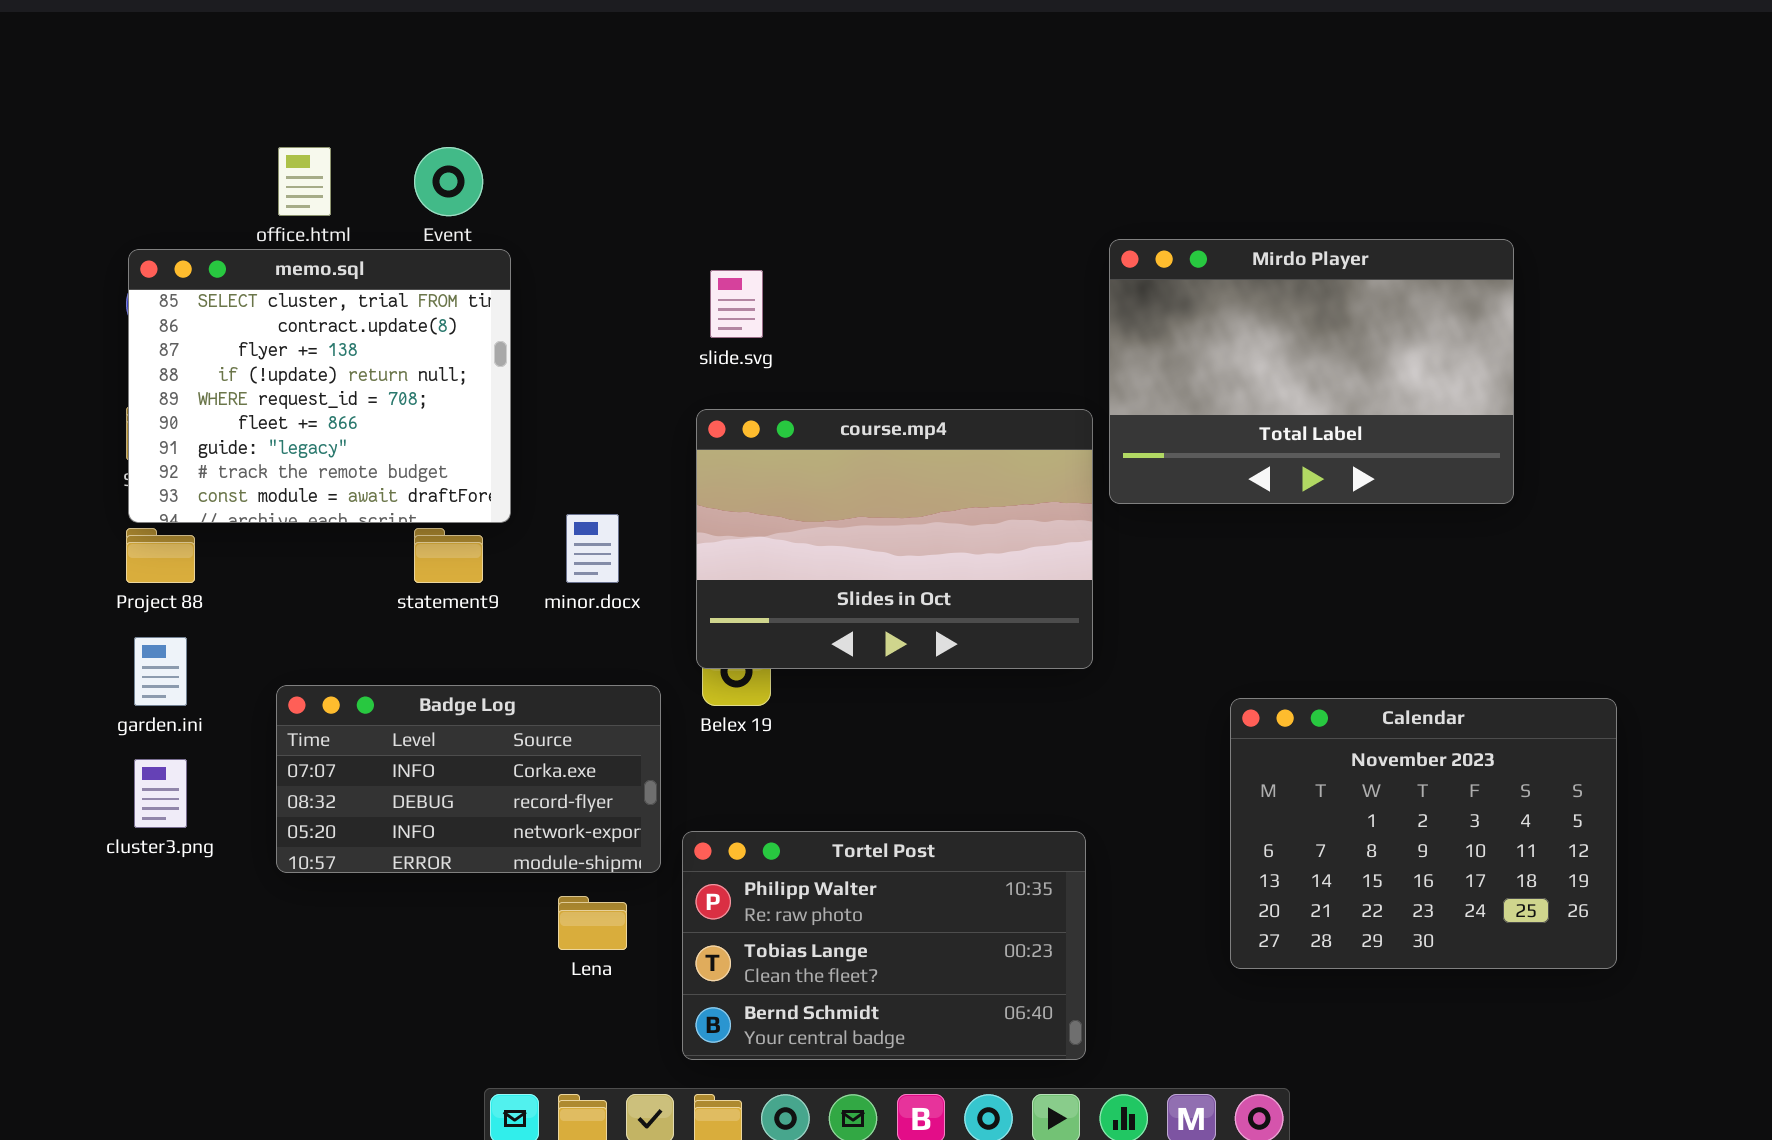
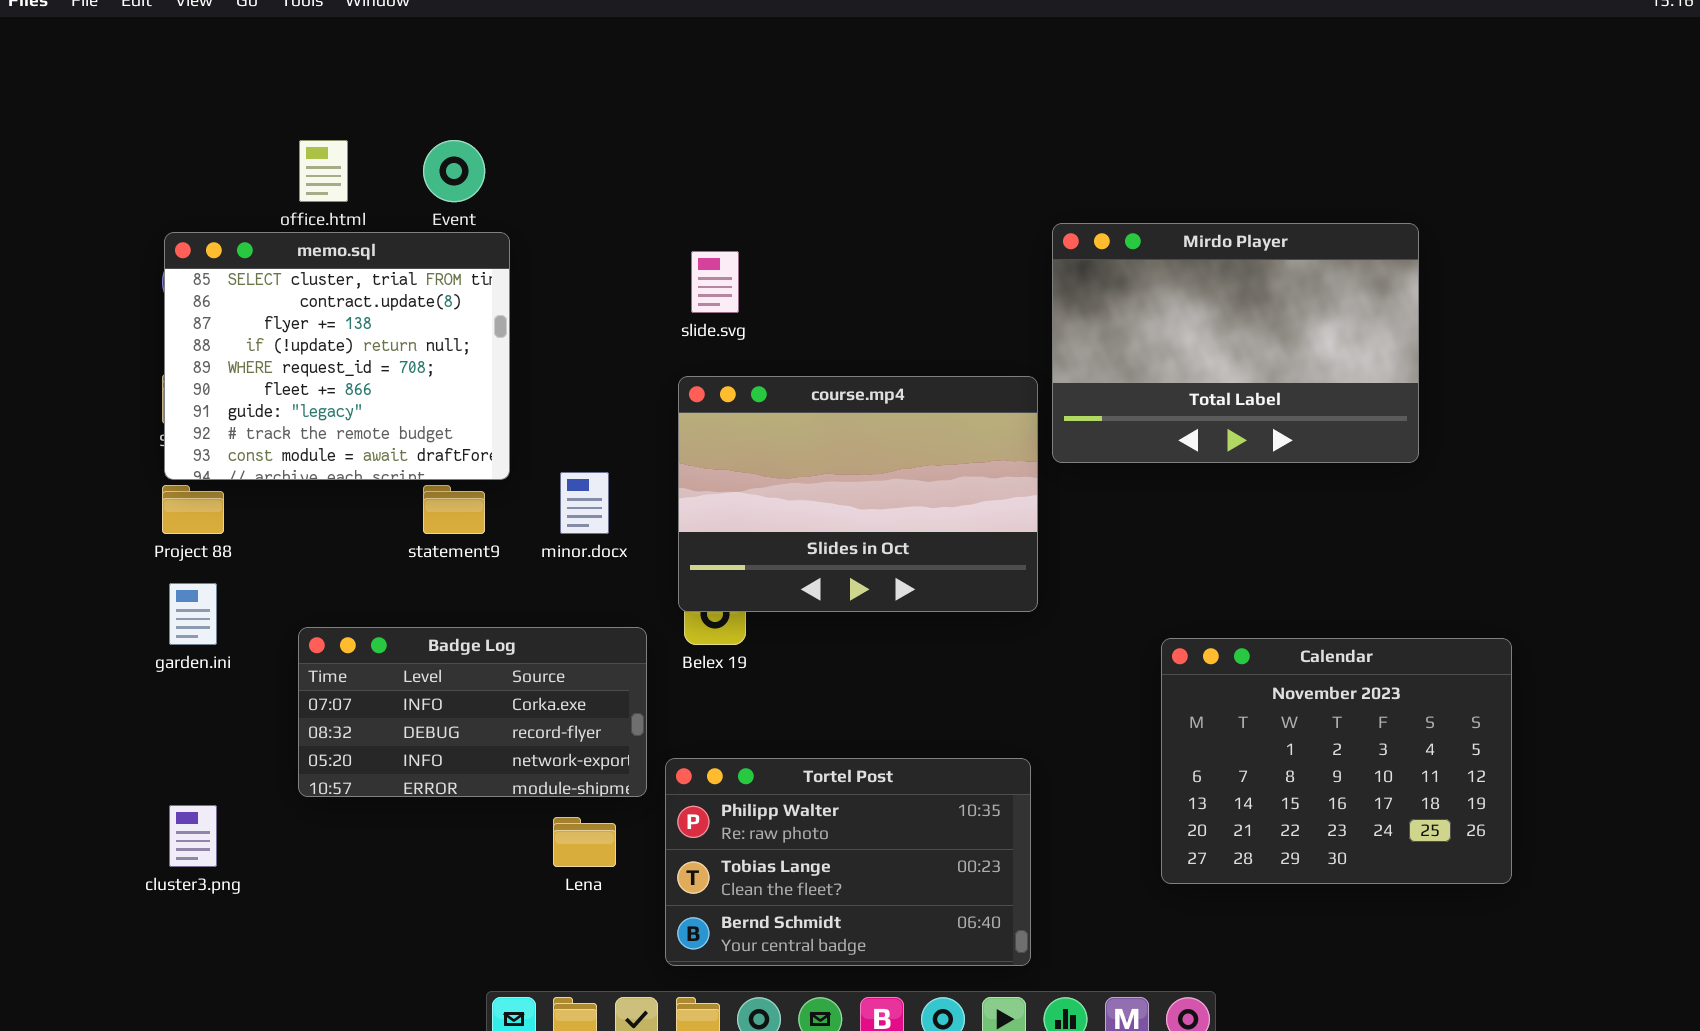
cluster3.png: [134,759,187,828] -> [169,805,217,867], moved

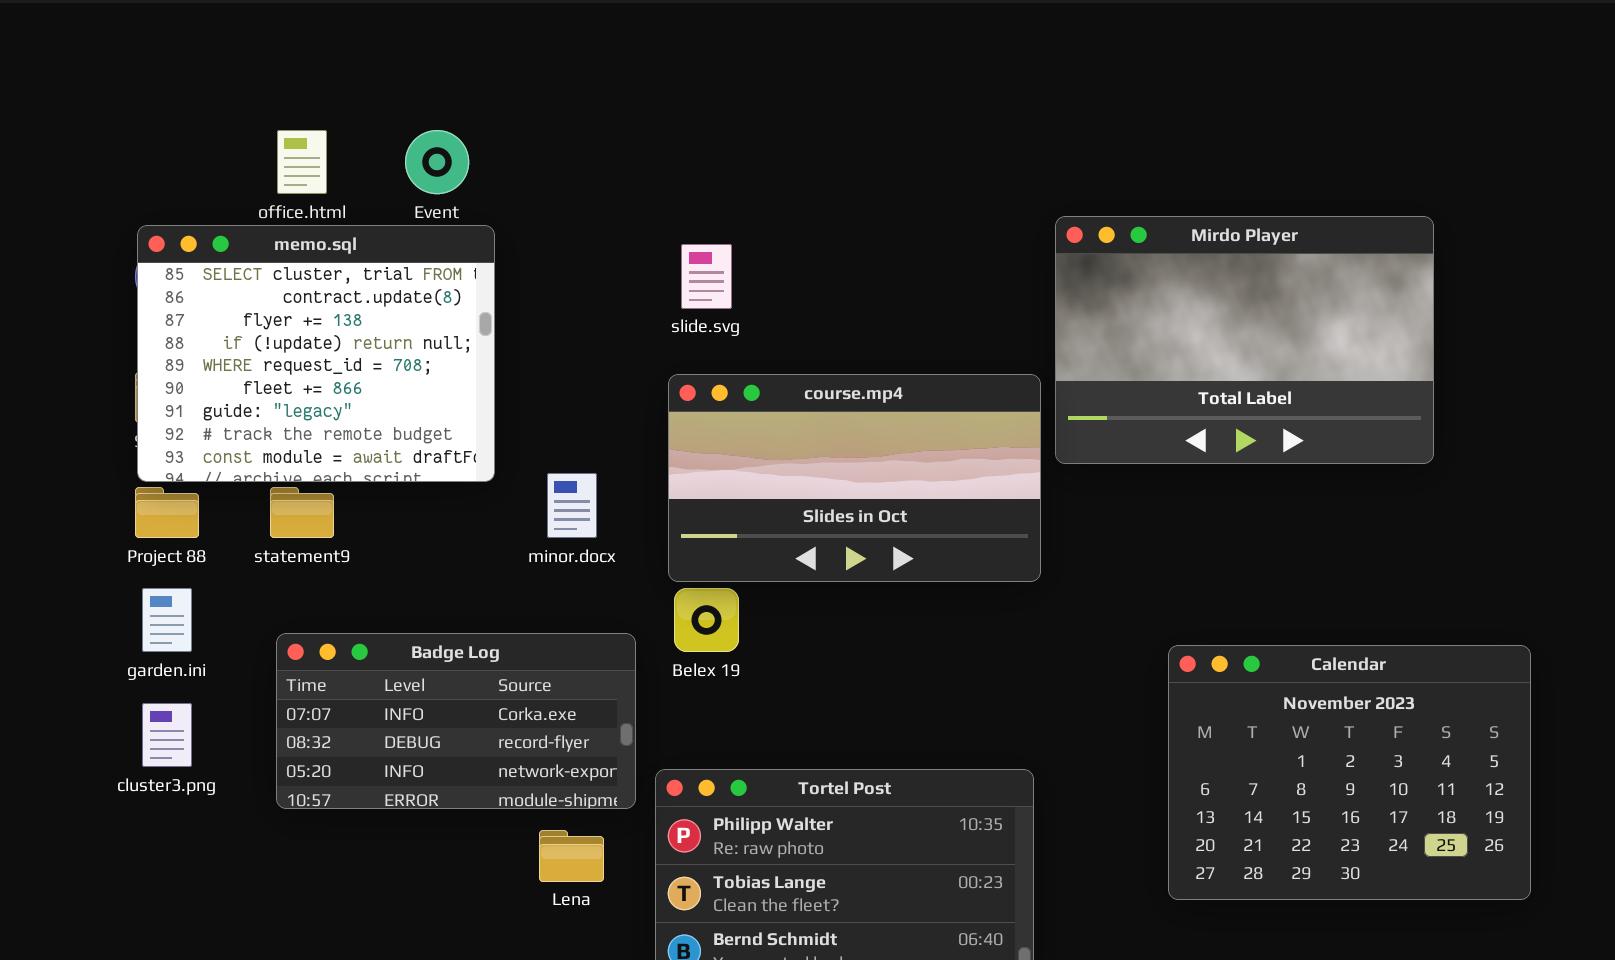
course.mp4: [678,376,1038,612] -> [668,374,1041,582], resized
statement9: [423,485,485,534] -> [270,487,334,538], moved
cluster3.png: [169,805,217,867] -> [142,703,192,767], moved

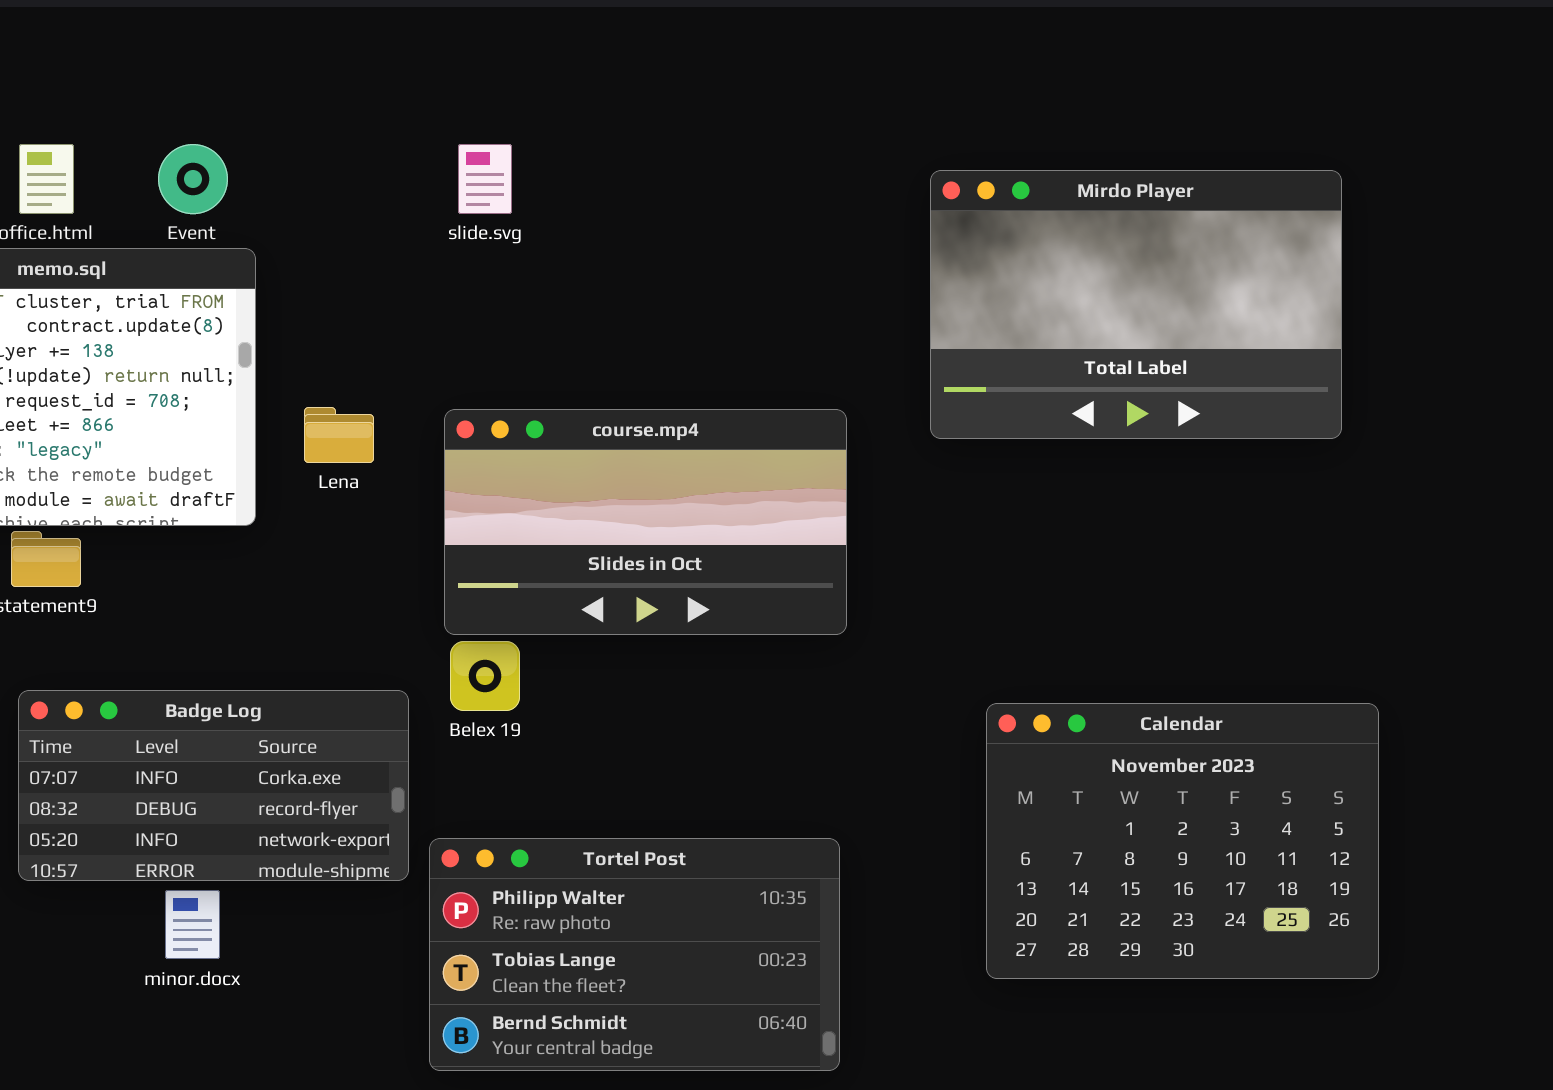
Mirdo Player: [1055,216,1434,464] -> [930,170,1342,439], moved
slide.svg: [681,244,732,309] -> [458,144,512,214], moved
minor.docx: [547,473,597,538] -> [165,890,220,959], moved
Lena: [539,830,604,882] -> [304,407,374,463], moved

